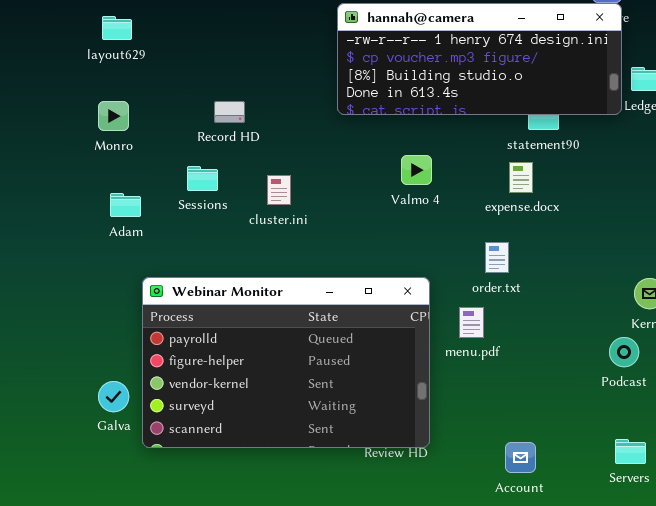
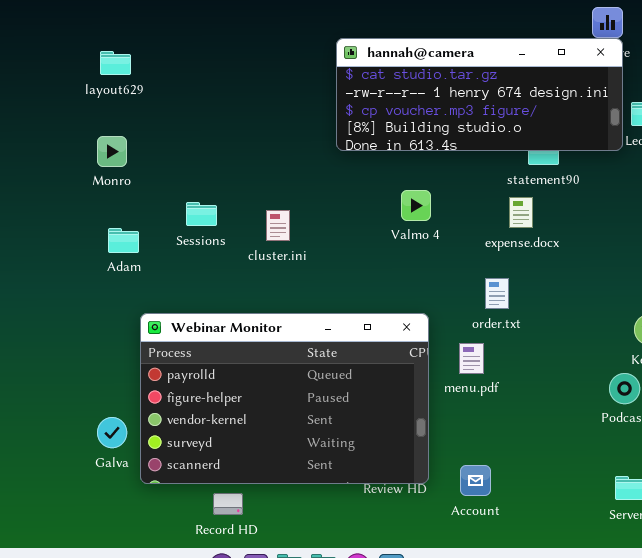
hannah@camera: [337,3,622,115] -> [336,38,623,151], scrolled up 1 row
Record HD: [214,101,245,123] -> [213,493,243,515], moved
Account: [505,442,536,473] -> [460,465,491,496], moved

